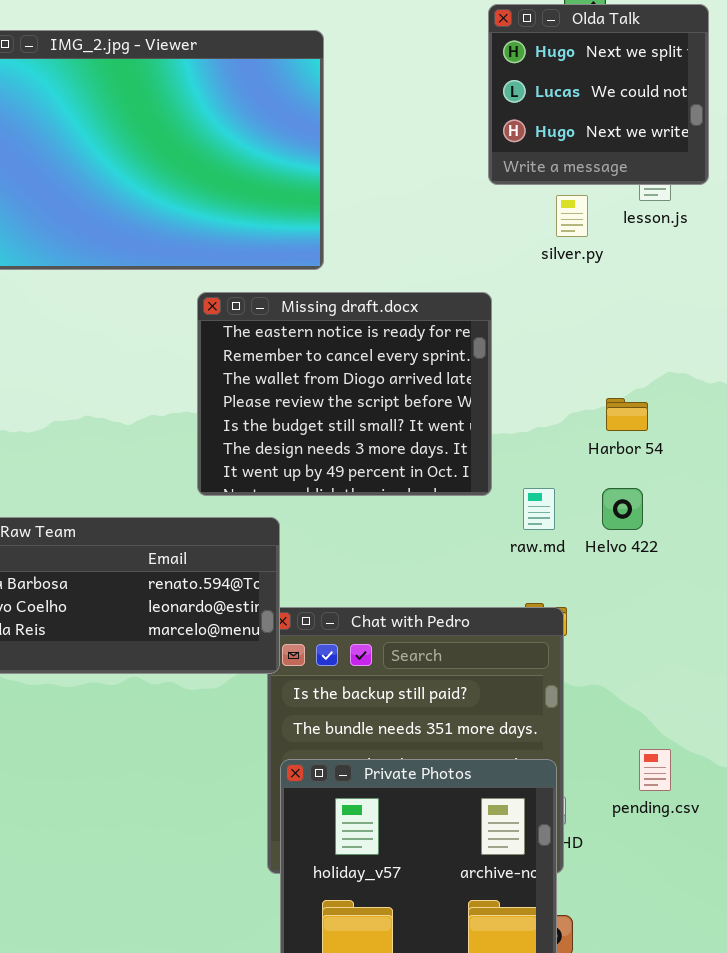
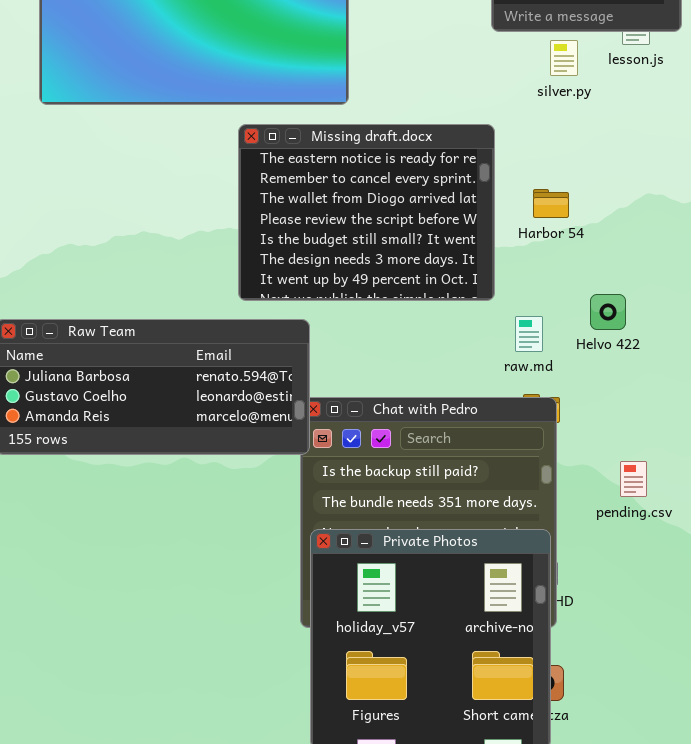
Harbor 54: [606,398,648,431] -> [533,189,569,218], moved
raw.md: [523,488,555,530] -> [515,316,543,352], moved
pending.csv: [639,749,671,791] -> [620,461,647,497], moved

